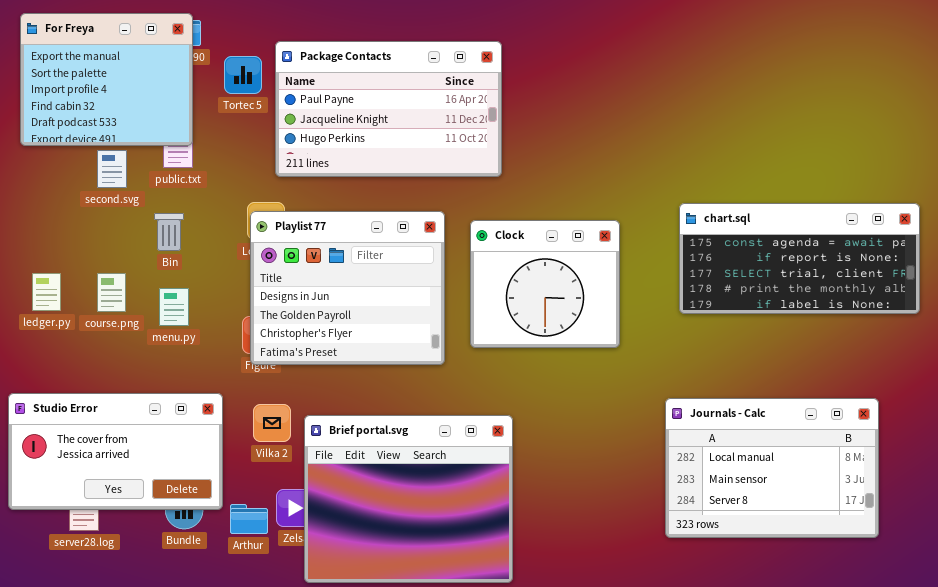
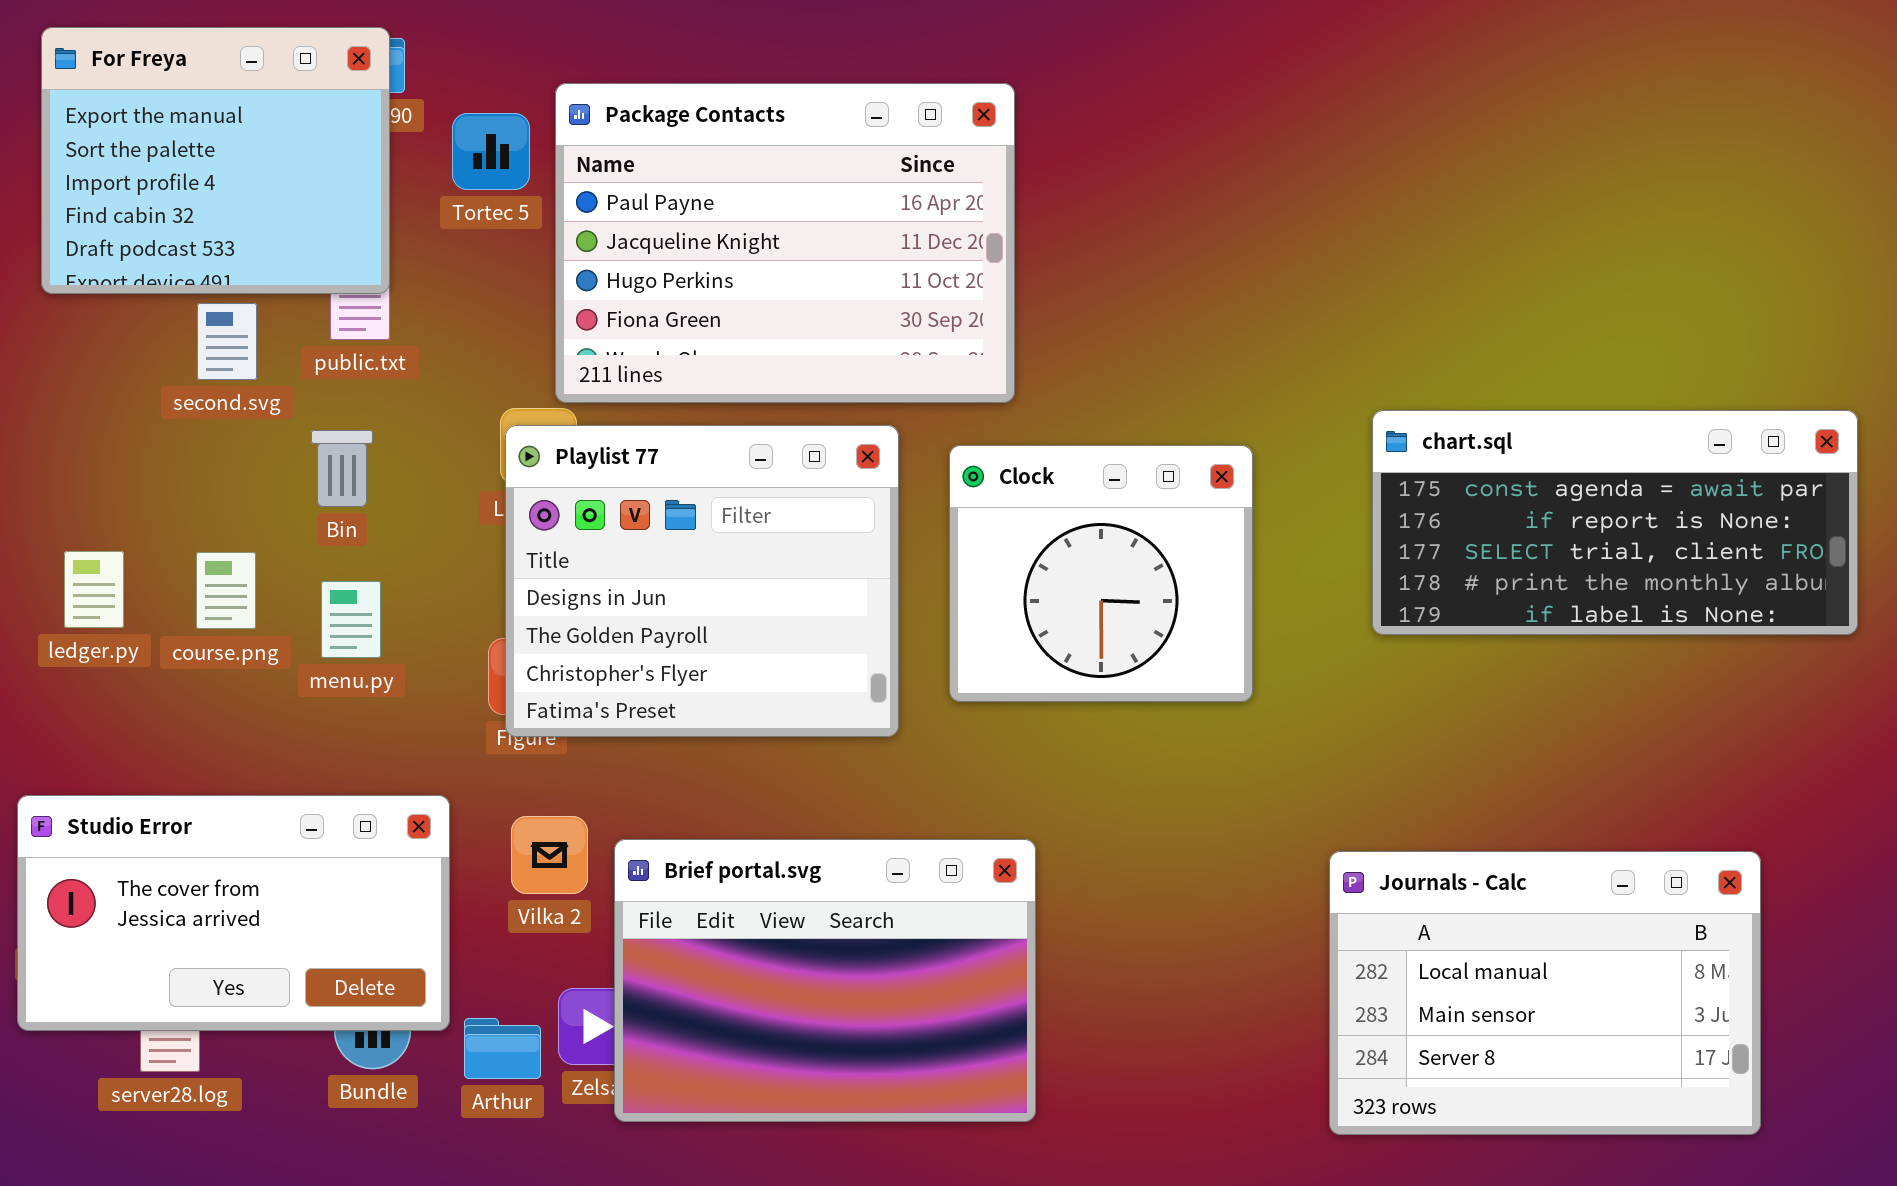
Package Contacts: [275,41,502,177] -> [555,83,1015,403], resized
Journals - Calc: [665,398,879,538] -> [1329,851,1761,1135], moved
Brief portal.svg: [304,415,513,583] -> [614,839,1036,1122], resized

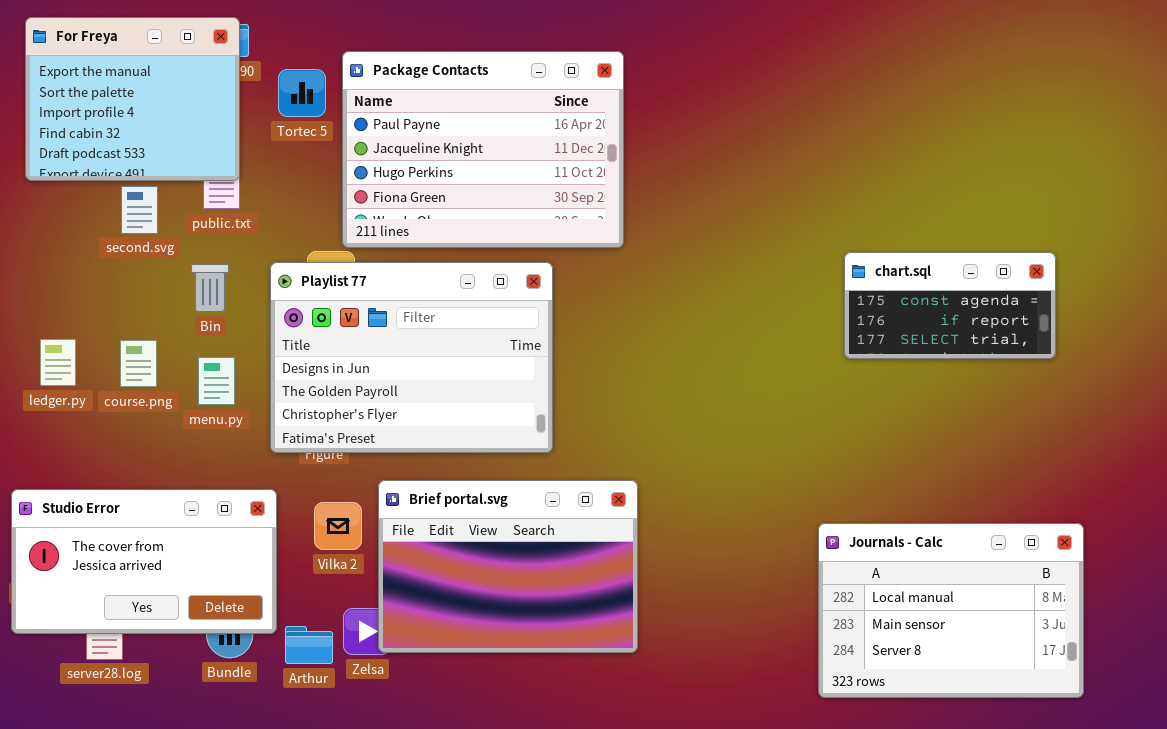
chart.sql: [1372,410,1858,635] -> [844,252,1056,359], resized
Playlist 77: [505,425,899,737] -> [270,262,553,453], resized
Clock: [949,445,1253,702] -> none, closed
Brief portal.svg: [614,839,1036,1122] -> [378,480,638,653], moved

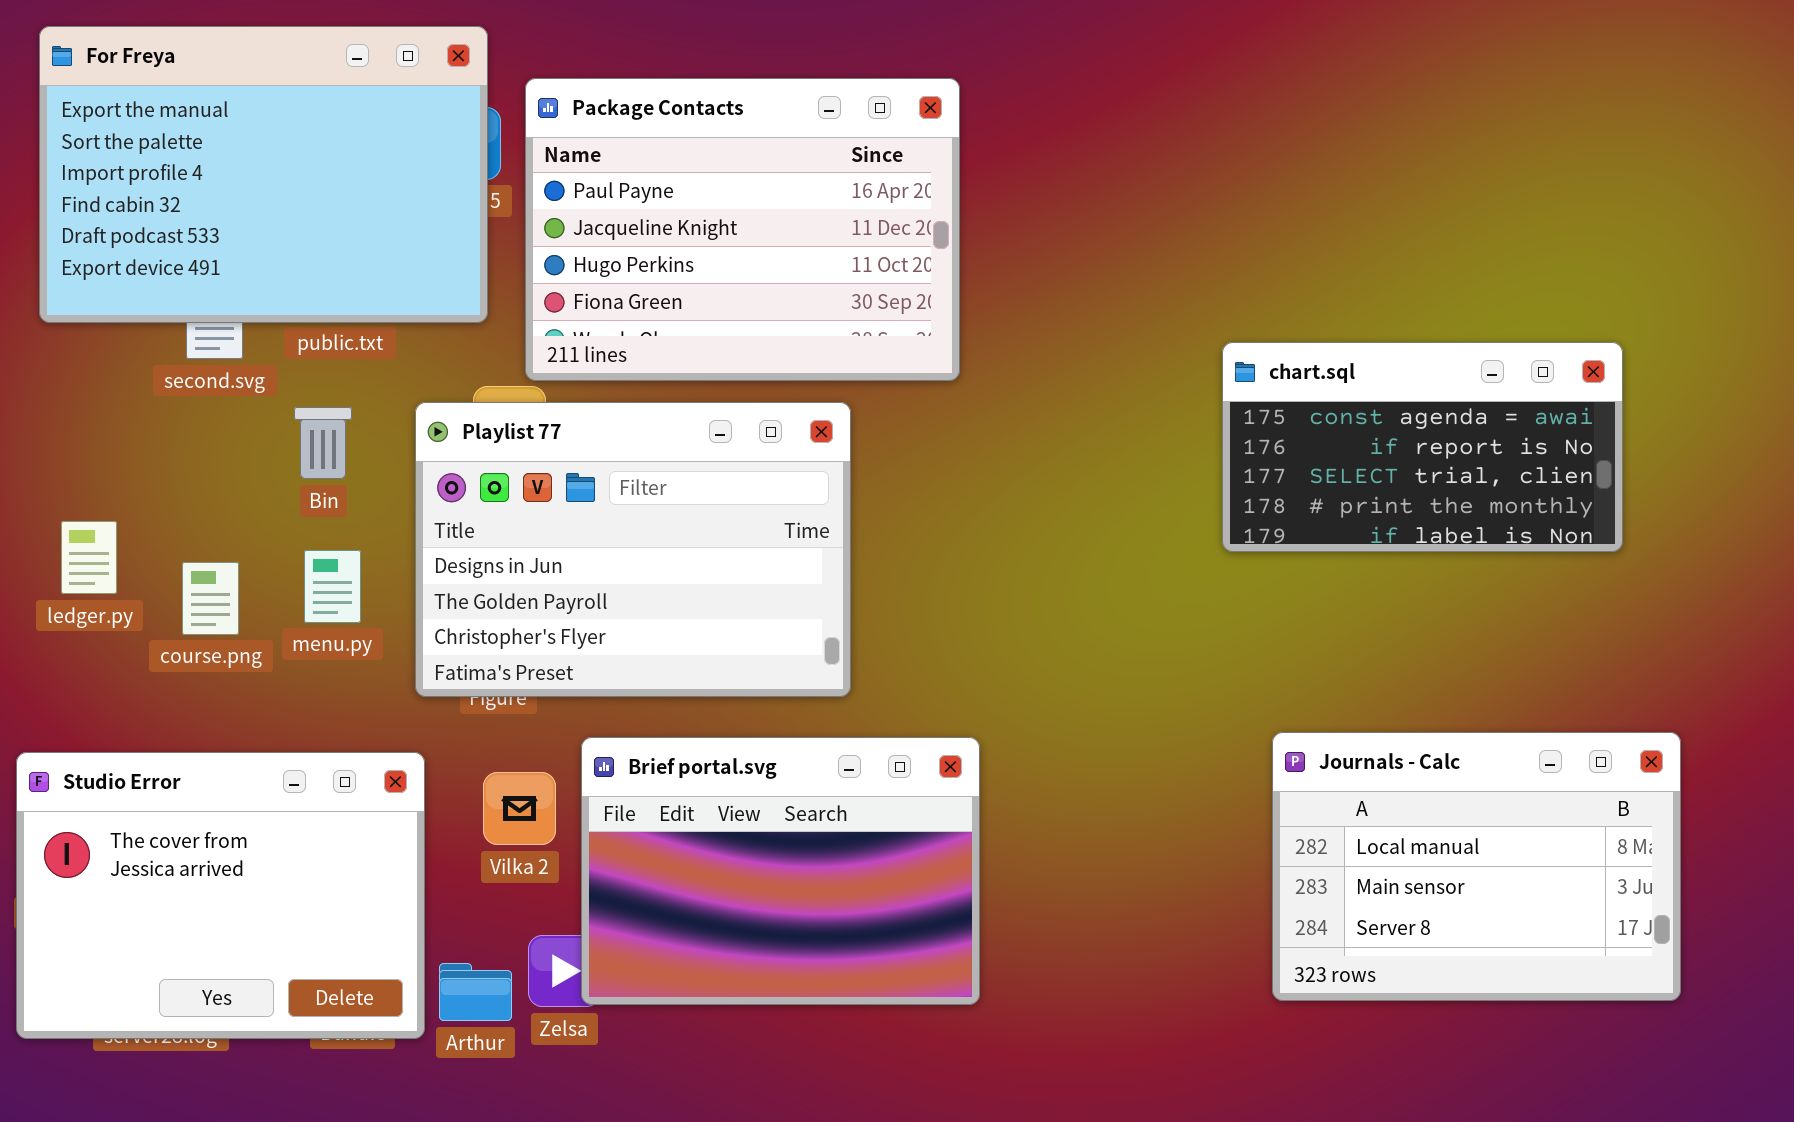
For Freya: [25,17,240,181] -> [39,26,488,323], resized
chart.sql: [844,252,1056,359] -> [1222,342,1623,552], resized
course.png: [120,340,157,387] -> [182,562,239,635], moved
Studio Error: [11,489,277,634] -> [16,752,425,1039], resized
Journals - Calc: [818,523,1084,698] -> [1272,732,1681,1001], moved

